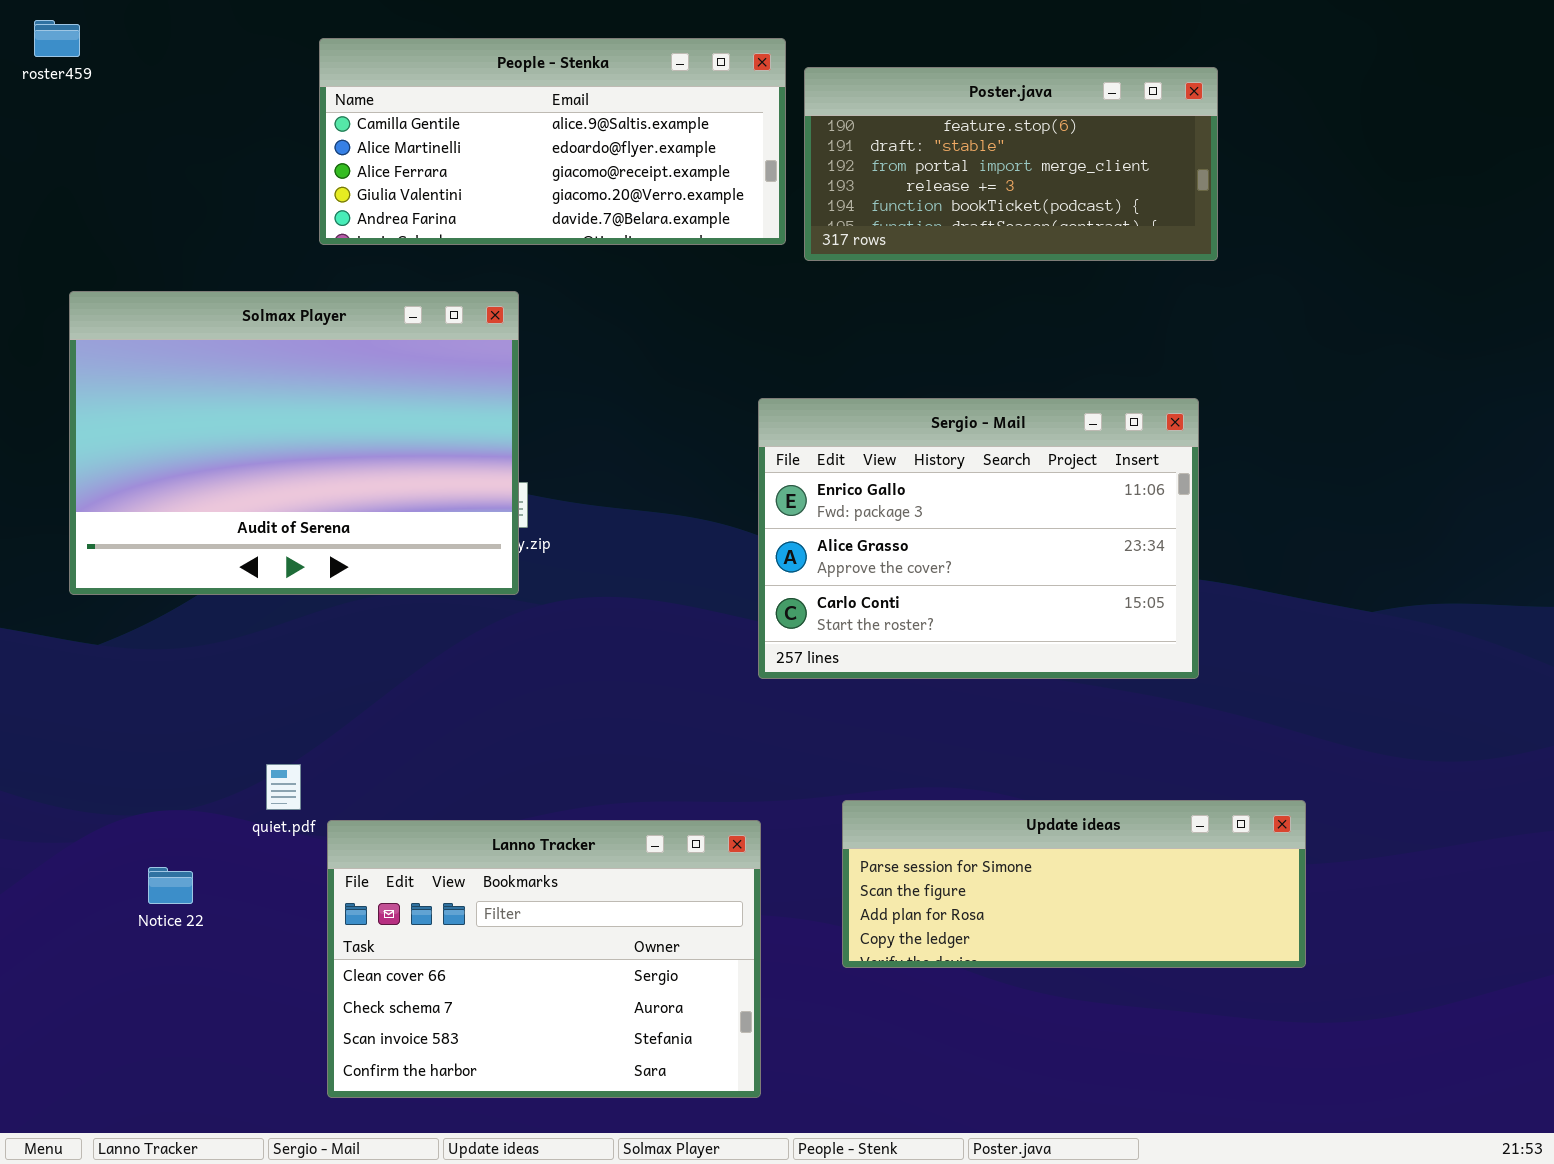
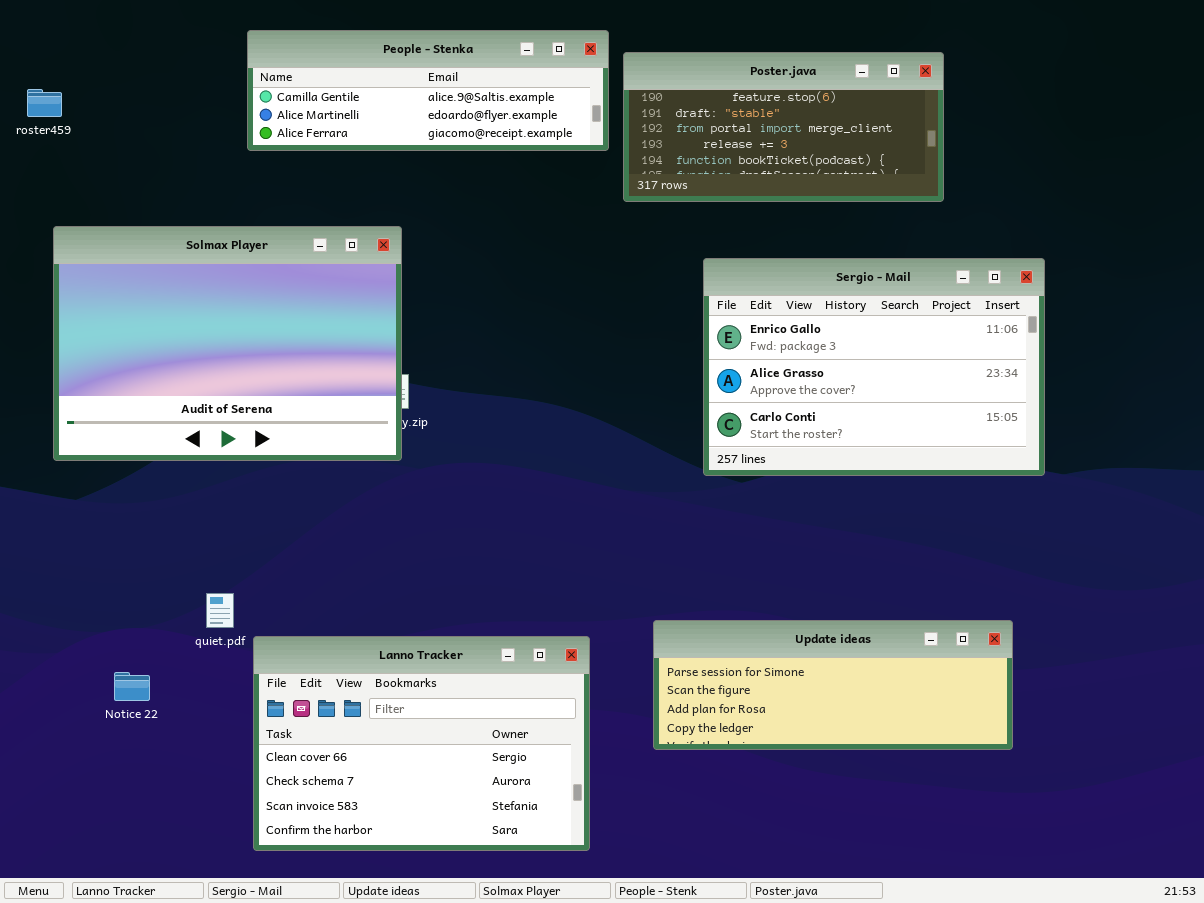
roster459: [34,20,80,57] -> [27,89,62,117], moved
People - Stenka: [319,38,786,245] -> [247,30,609,151], resized
Sergio - Mail: [758,398,1199,679] -> [703,258,1045,476], moved

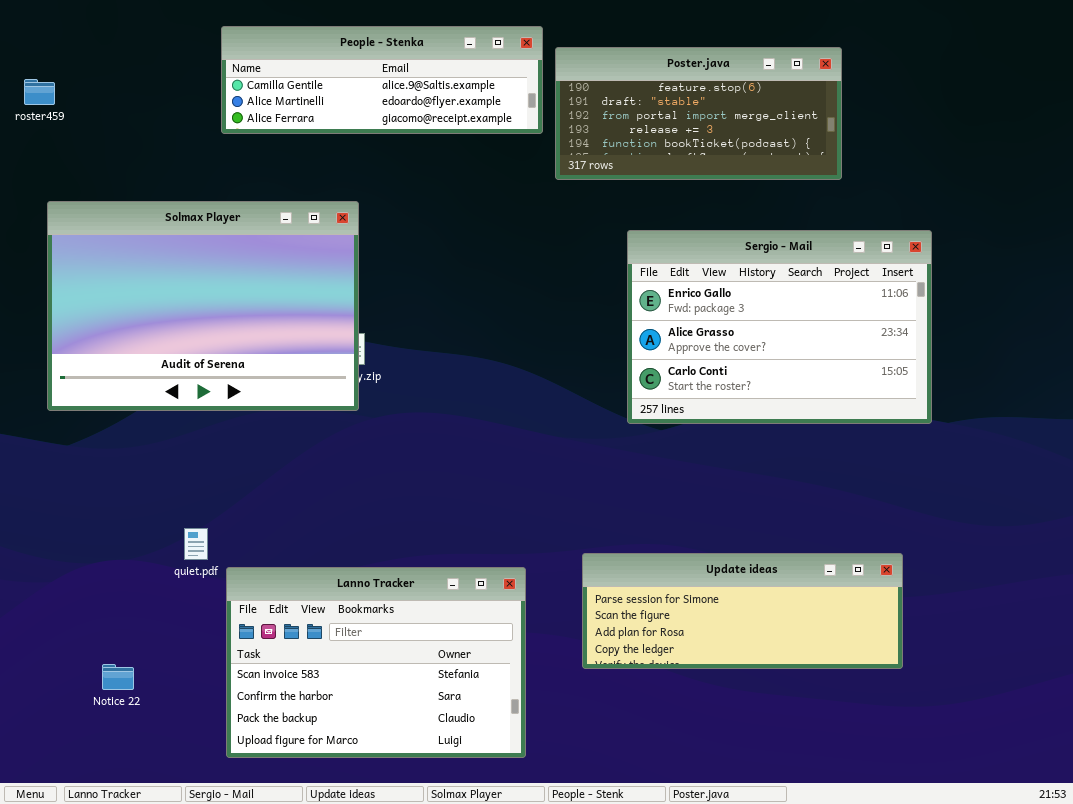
Lanno Tracker: [253,636,590,851] -> [226,567,526,758], scrolled down 2 rows
Notice 22: [114,672,150,701] -> [102,664,134,690], moved

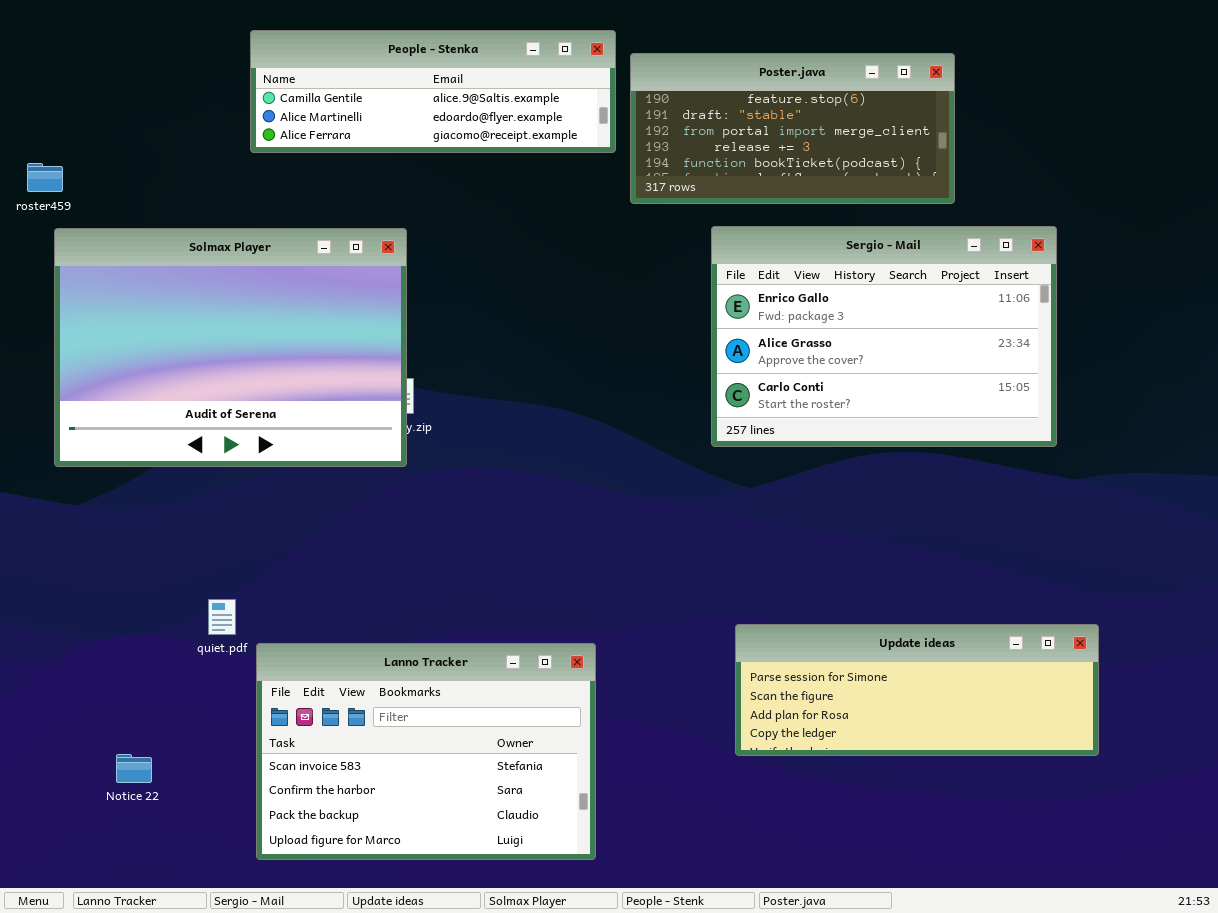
roster459: [24,79,55,105] -> [27,163,63,192], moved
Sergio - Mail: [627,230,932,424] -> [711,226,1057,447], moved
Update ideas: [582,553,903,669] -> [735,624,1099,756], moved

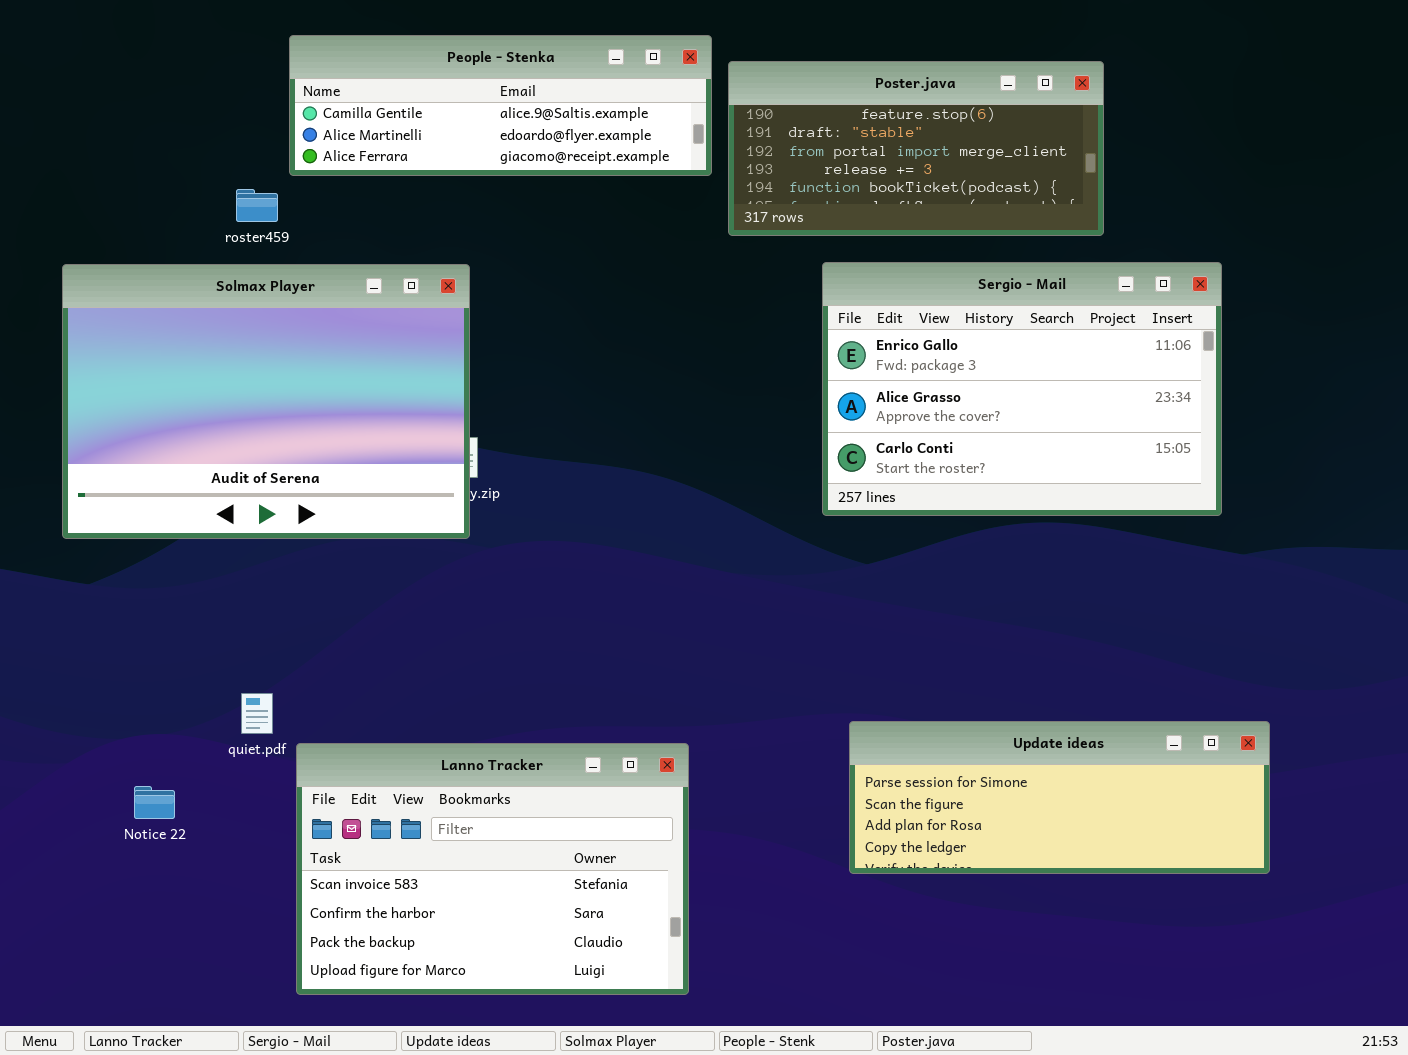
roster459: [27,163,63,192] -> [236,189,278,222], moved
Notice 22: [116,754,152,783] -> [134,786,175,819], moved

